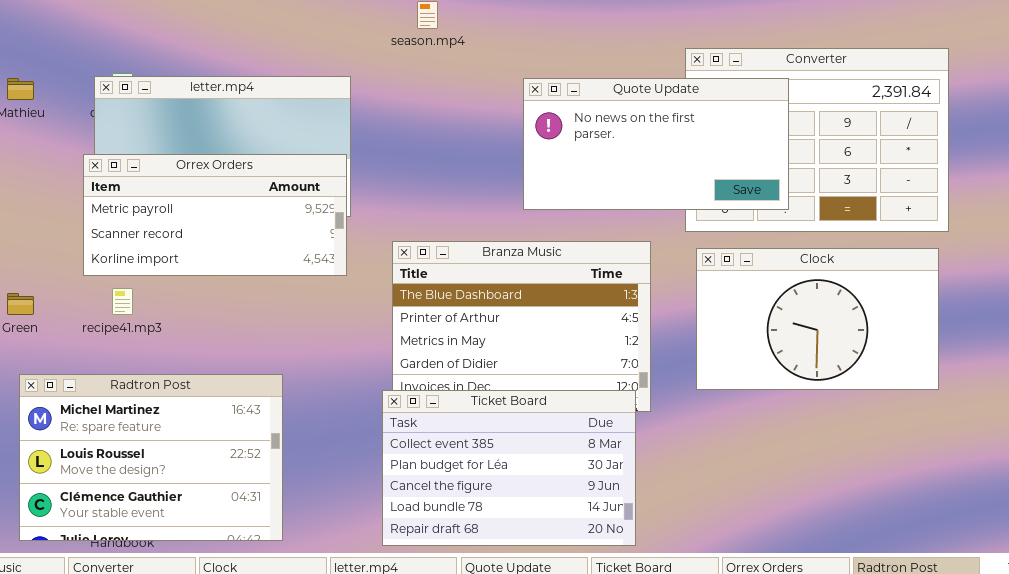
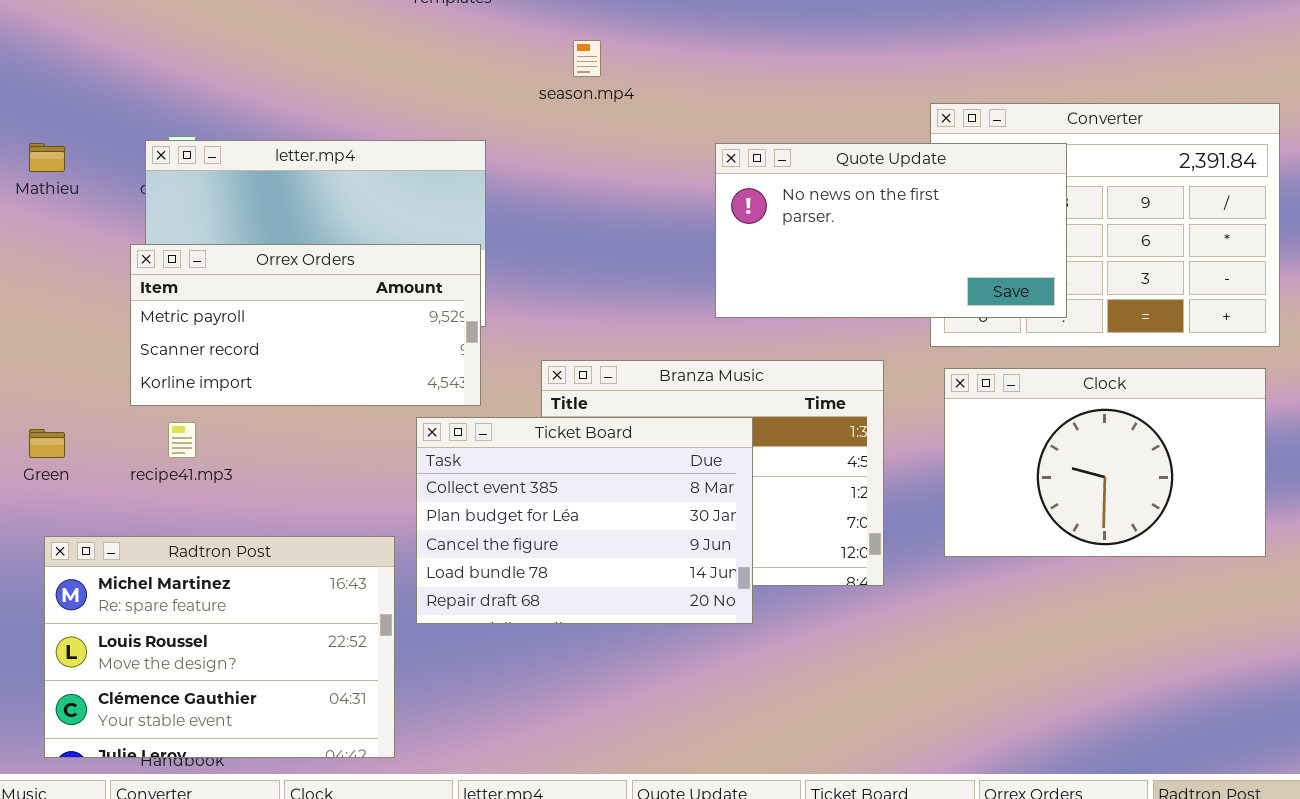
Ticket Board: [382,390,636,546] -> [416,417,753,624], moved

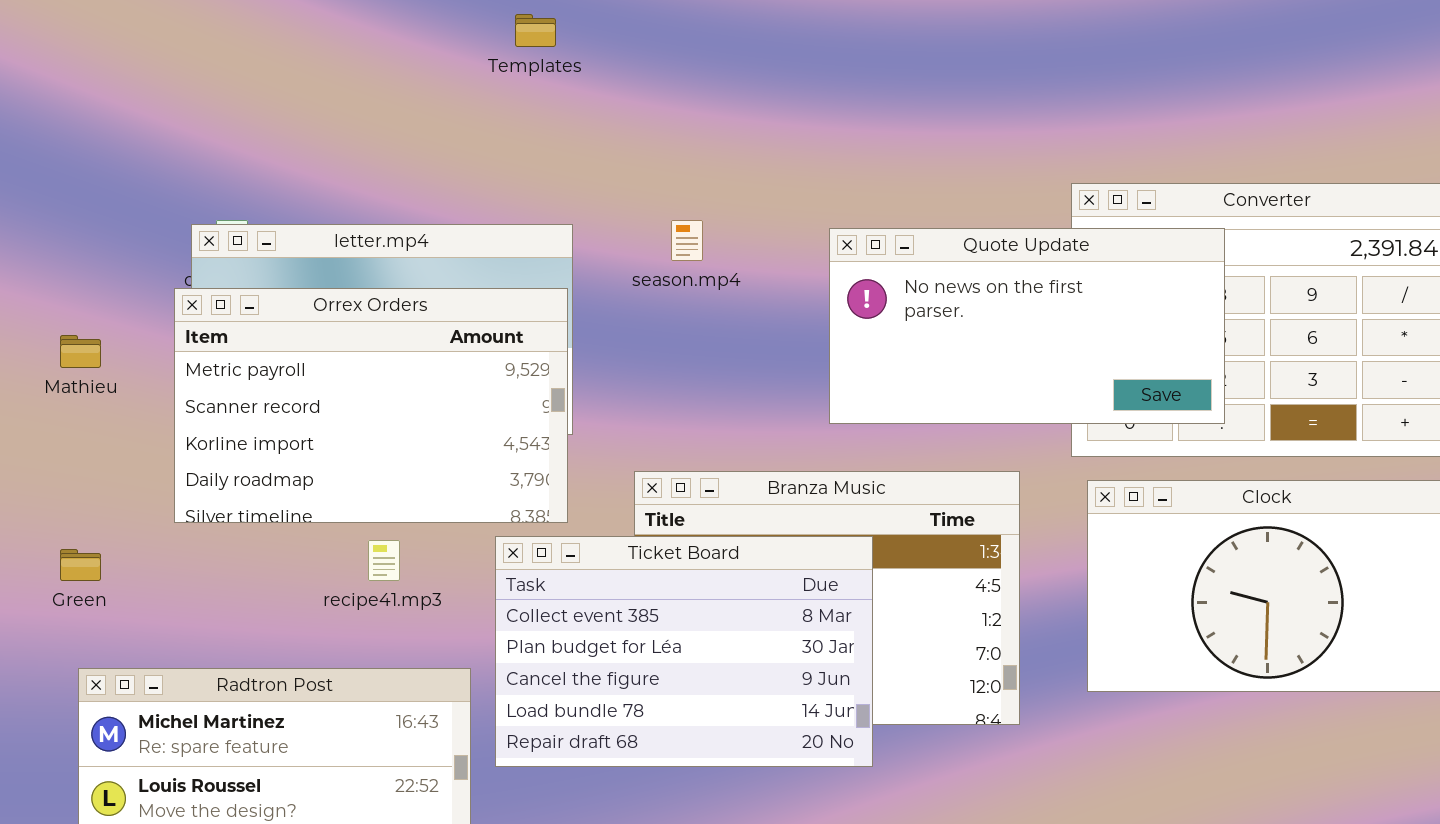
season.mp4: [573,40,601,77] -> [671,220,703,261], moved
Mathieu: [29,143,65,172] -> [60,335,101,368], moved
Orrex Orders: [130,244,481,406] -> [174,288,568,523], resized
recipe41.mp3: [168,422,196,458] -> [368,540,400,581], moved

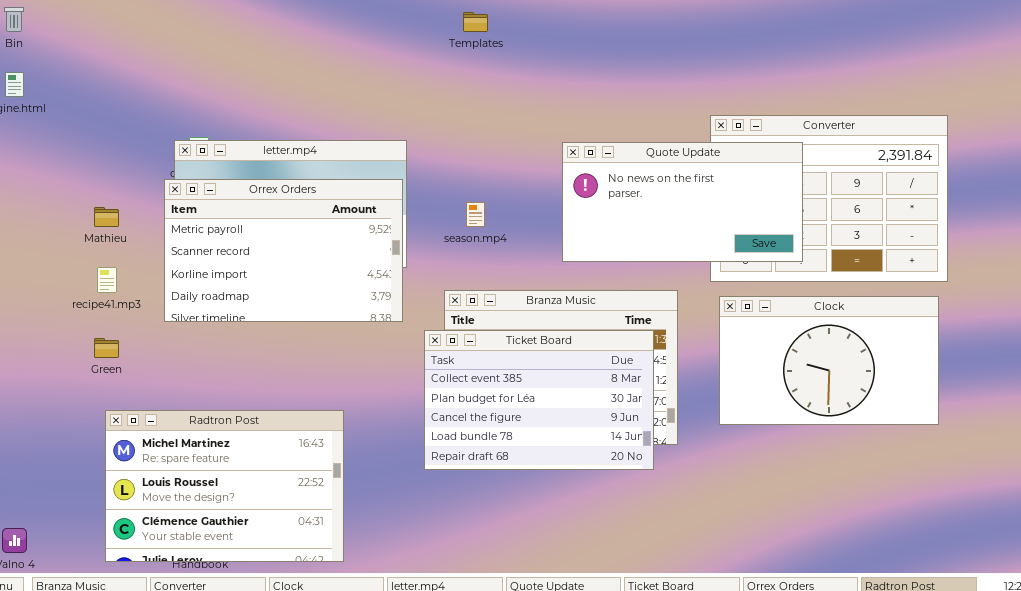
Templates: [515,14,556,47] -> [463,12,488,32], moved
season.mp4: [671,220,703,261] -> [466,202,485,227], moved
Ticket Board: [495,536,873,767] -> [424,330,654,470], moved
recipe41.mp3: [368,540,400,581] -> [97,267,117,293], moved

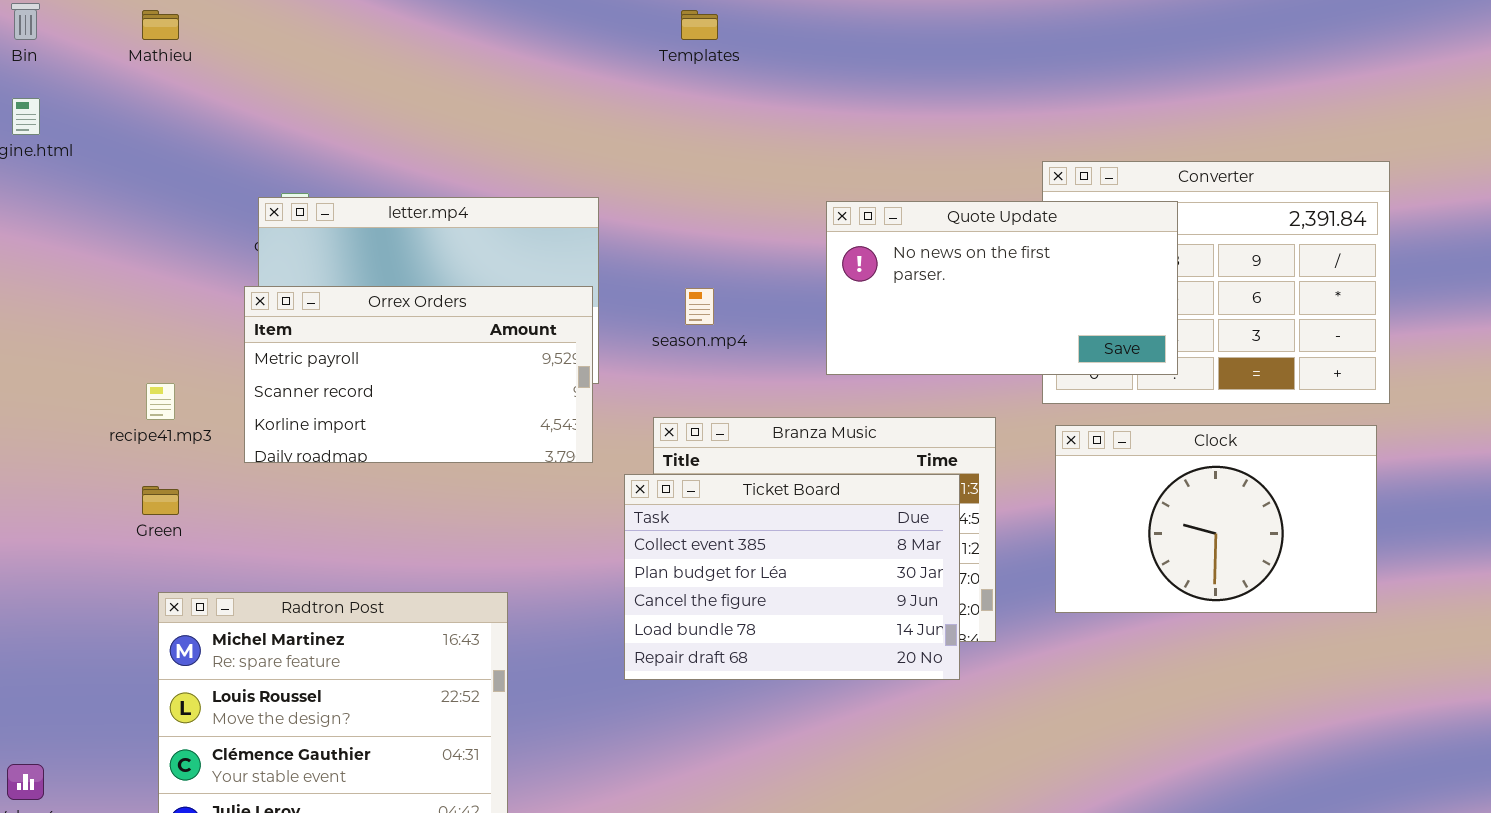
Orrex Orders: [164,179,403,322] -> [244,286,593,463], resized
Mathieu: [94,207,119,227] -> [142,10,179,40], moved

